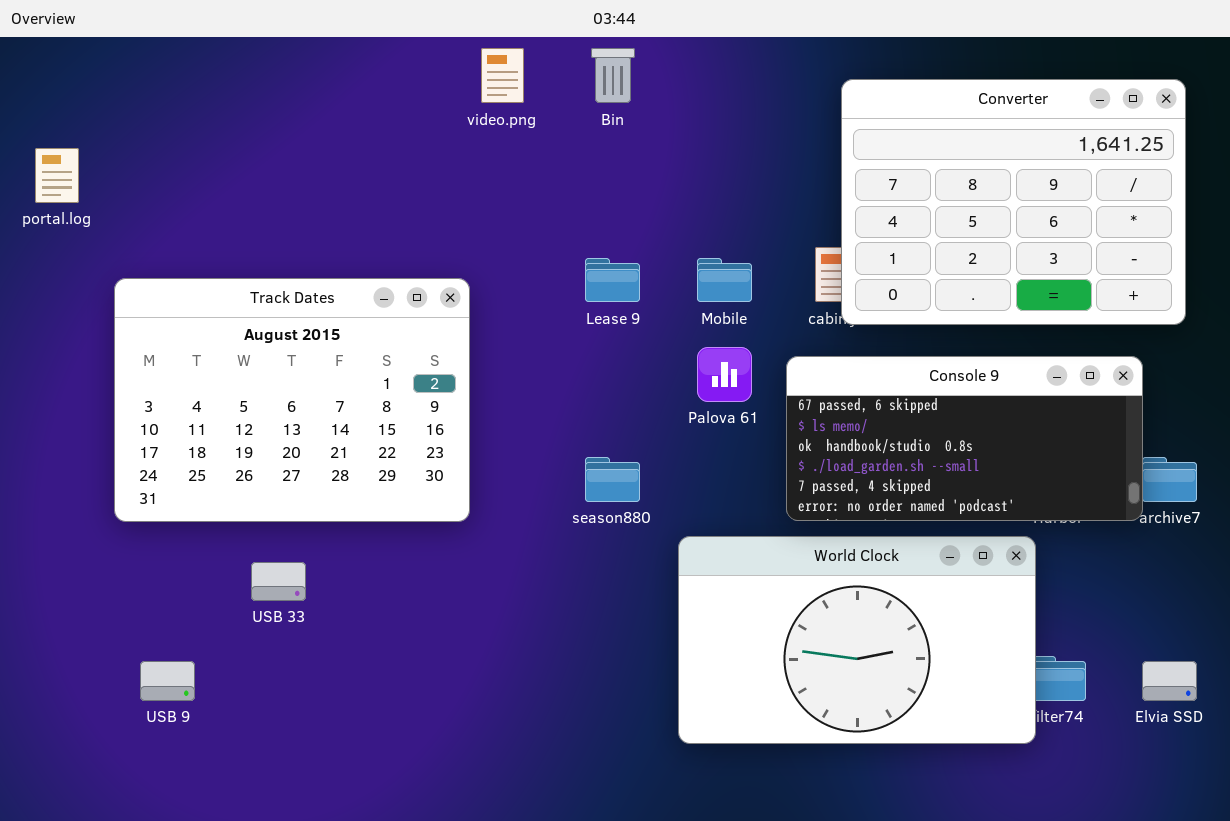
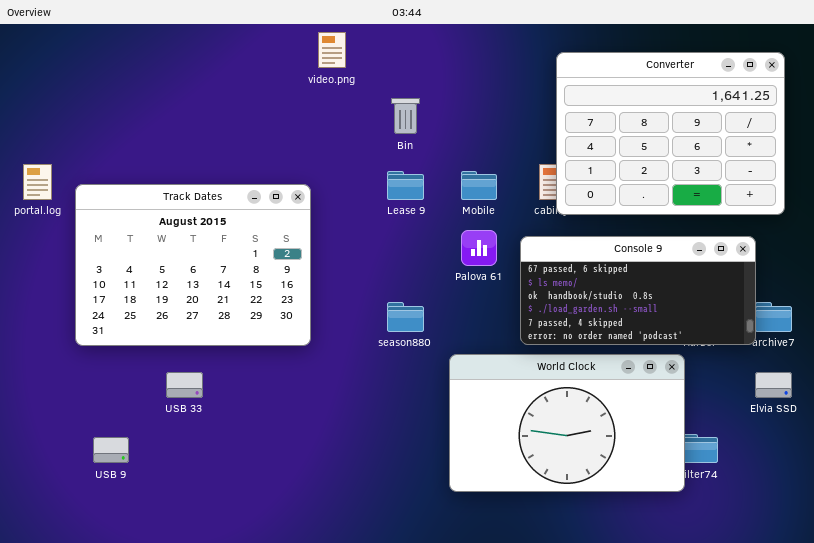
Bin: [591,48,635,103] -> [391,98,420,134], moved
portal.log: [35,148,79,203] -> [23,164,52,200], moved
Elvia SSD: [1142,661,1197,701] -> [755,372,792,398], moved

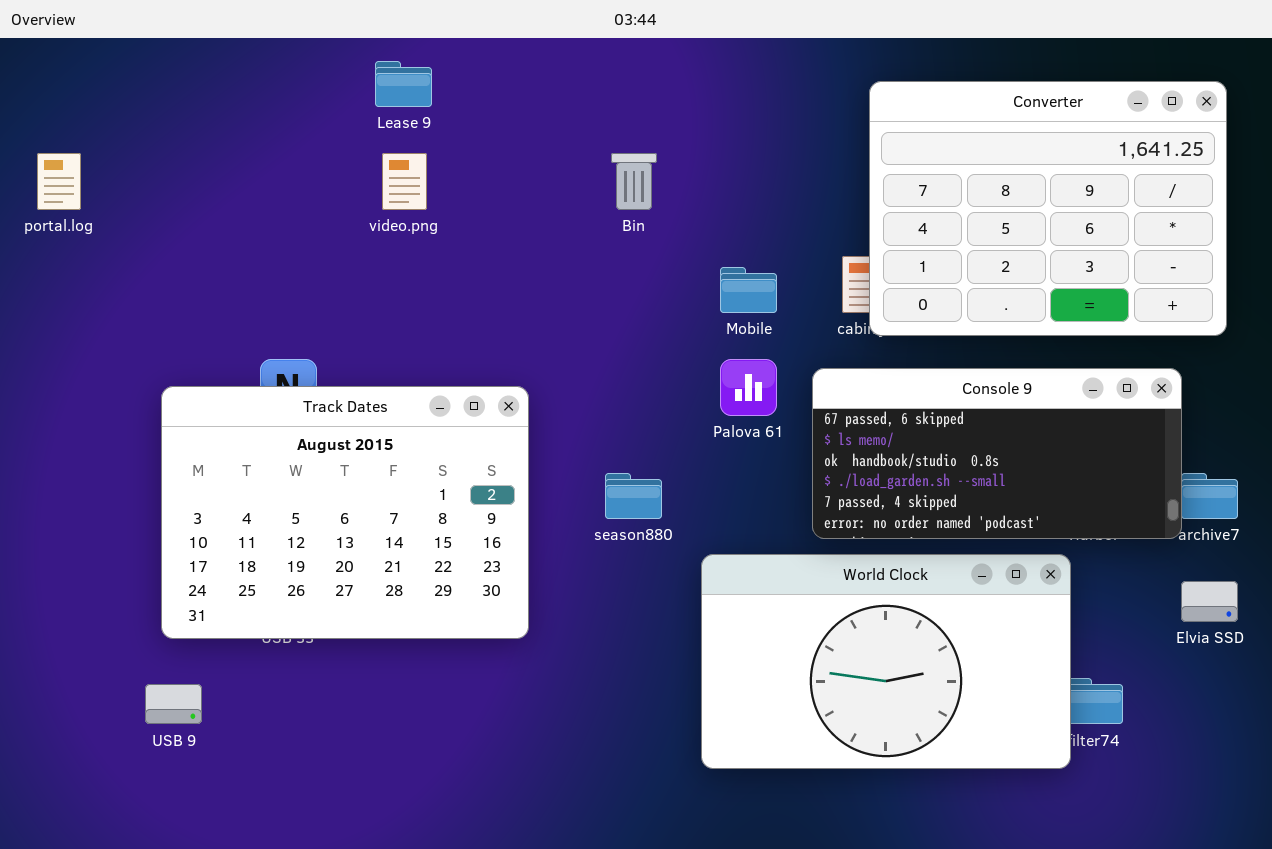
video.png: [318,32,346,68] -> [382,153,427,210], moved
portal.log: [23,164,52,200] -> [37,153,81,210], moved
Lease 9: [387,171,424,200] -> [375,61,432,107], moved
Track Dates: [75,184,311,346] -> [161,386,529,639], moved

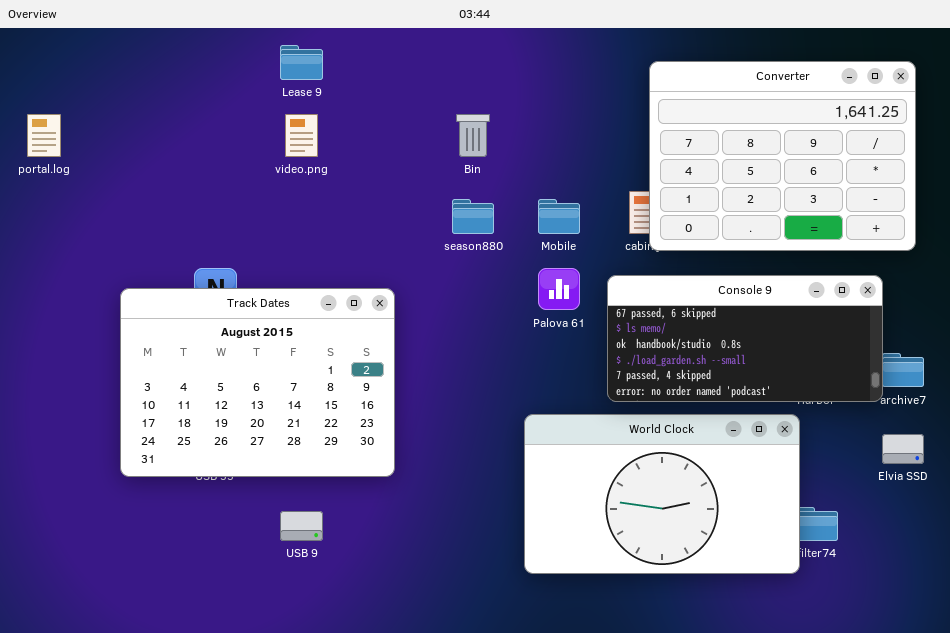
season880: [605,473,662,519] -> [452,199,494,234], moved
USB 9: [145,684,202,724] -> [280,511,323,541], moved

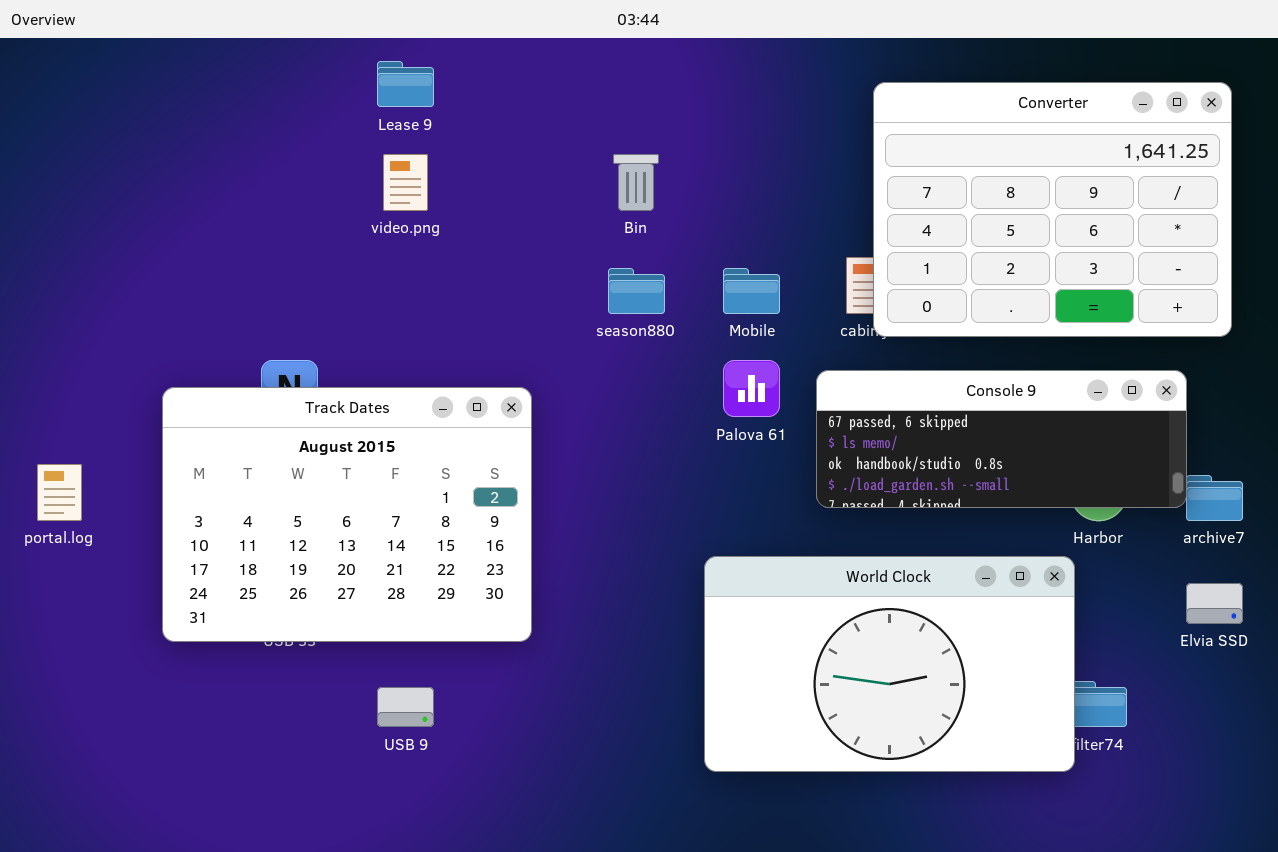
portal.log: [27,114,61,157] -> [37,464,82,521], moved
Console 9: [607,275,883,402] -> [816,370,1187,508], resized

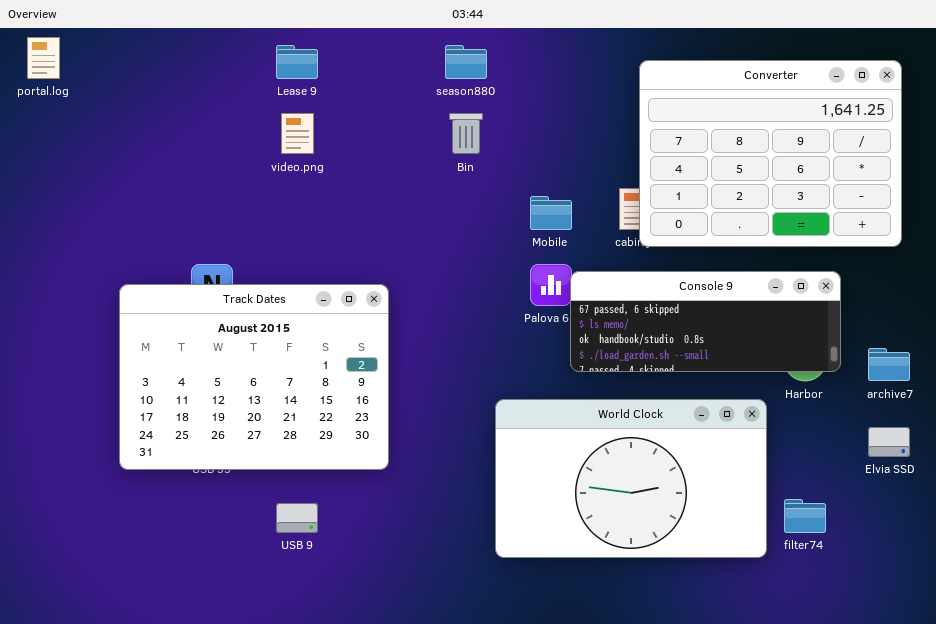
season880: [608,268,665,314] -> [445,45,487,79], moved
Console 9: [816,370,1187,508] -> [570,271,841,372], moved
portal.log: [37,464,82,521] -> [27,37,60,79], moved
World Clock: [704,556,1075,772] -> [495,399,767,558], moved

